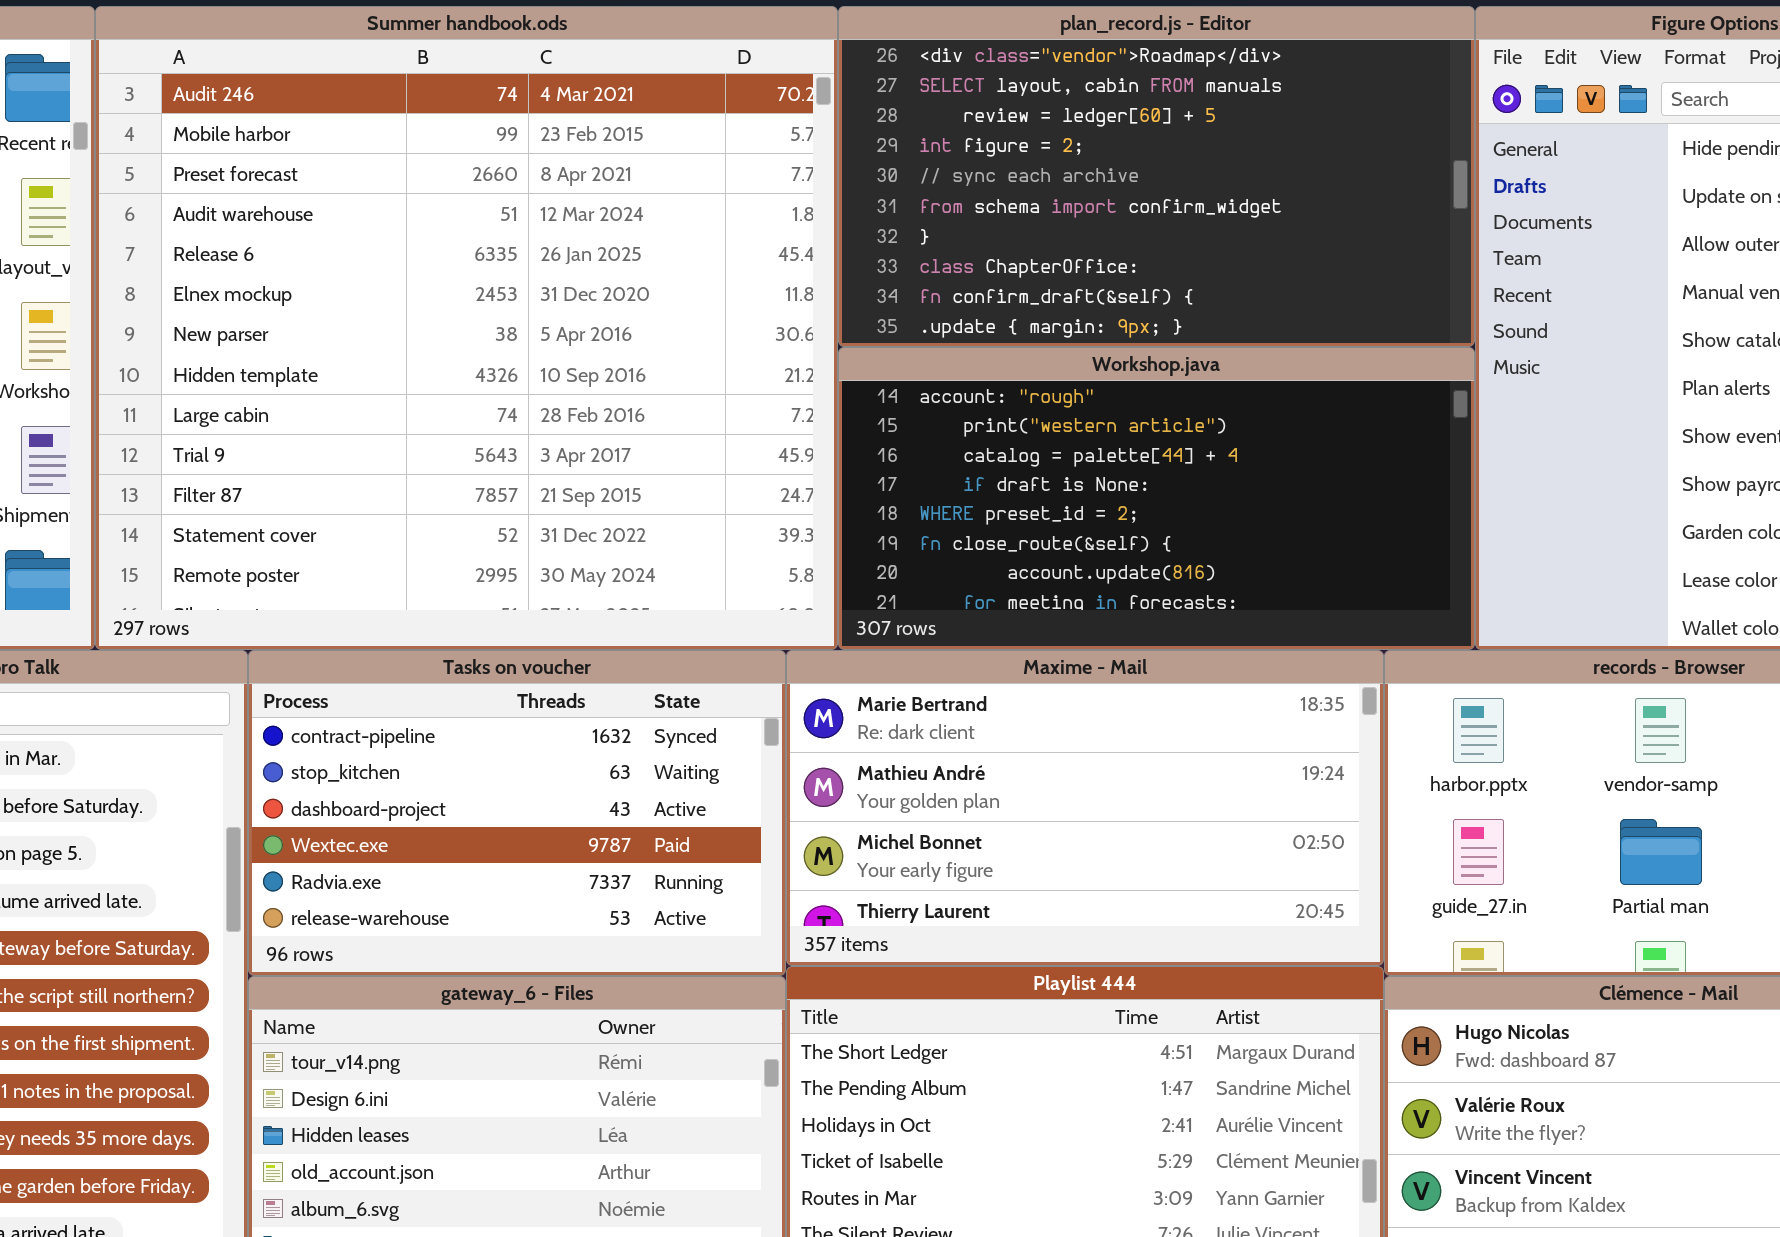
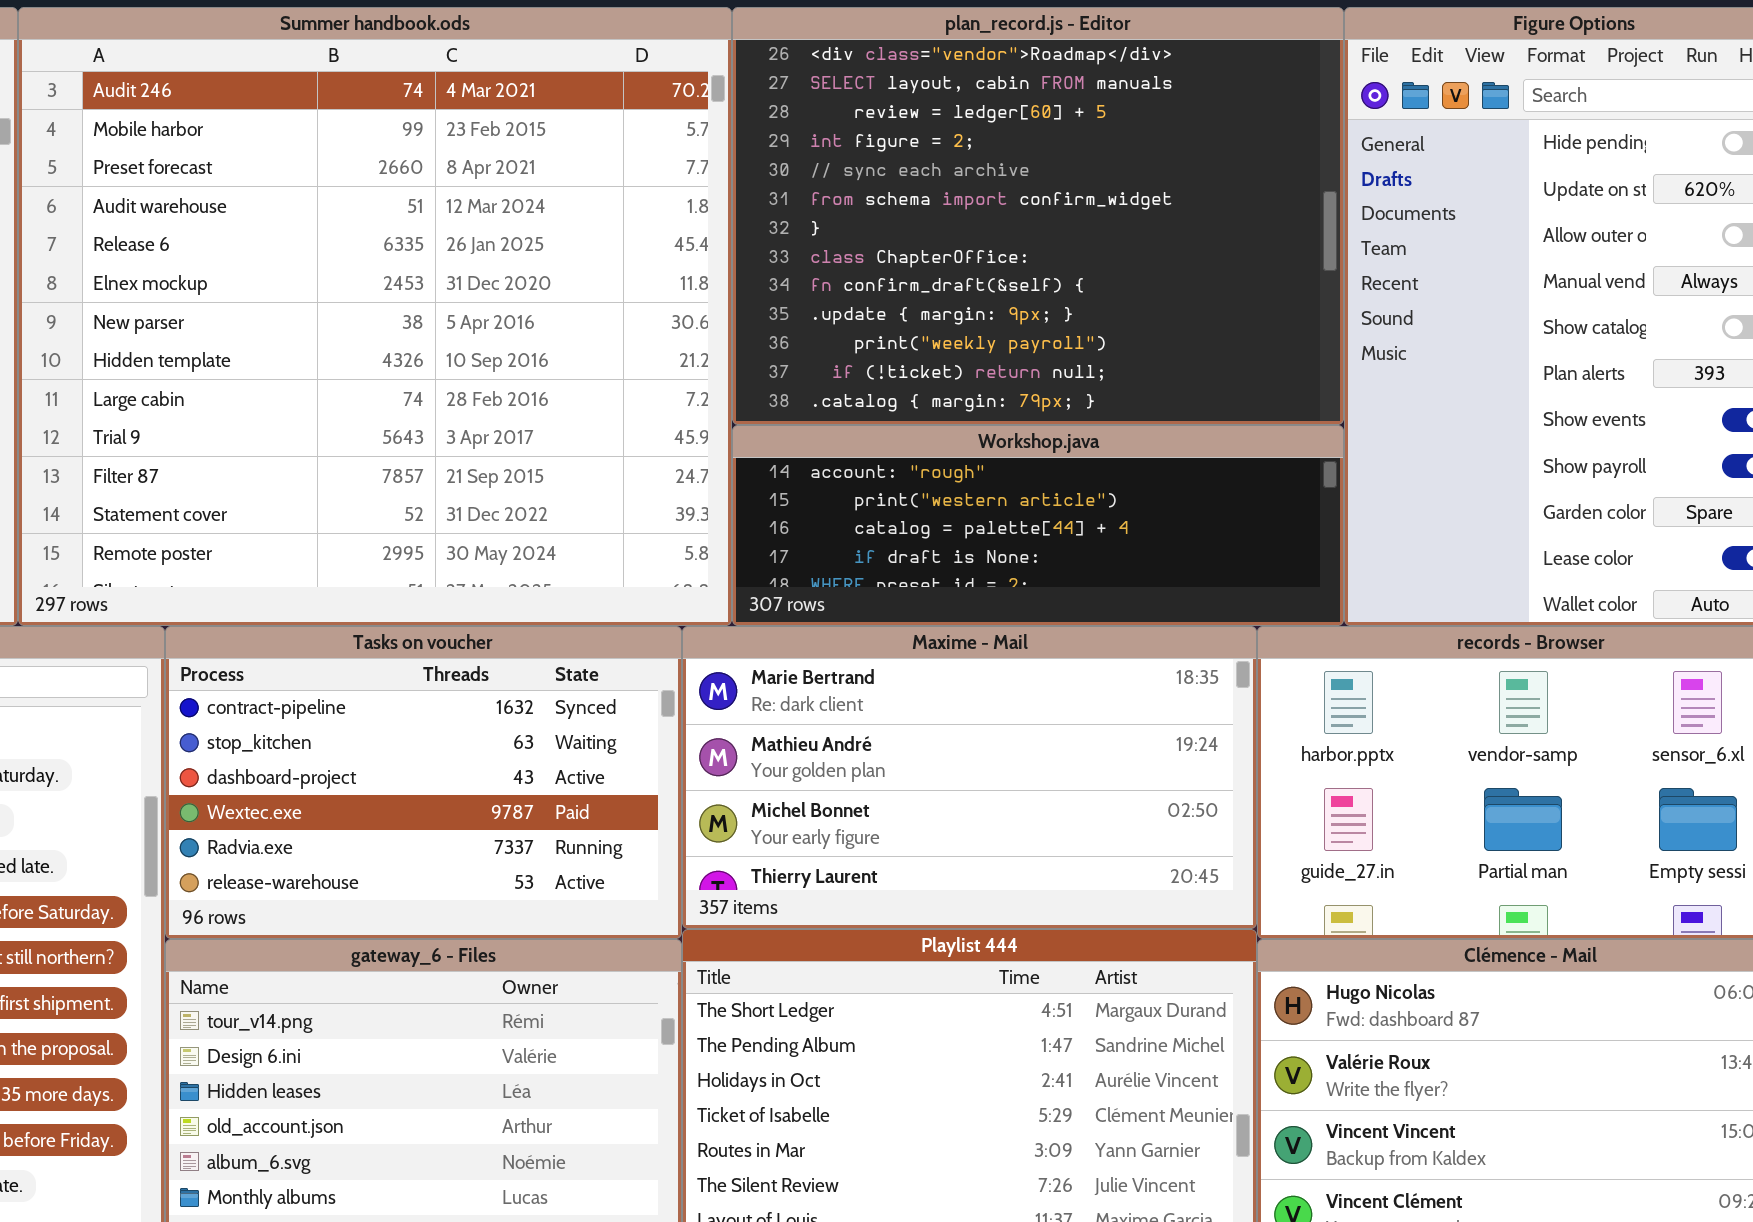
plan_record.js - Editor: [838,6,1475,347] -> [732,7,1344,425], resized
Workshop.java: [838,347,1475,650] -> [732,425,1344,626], resized

